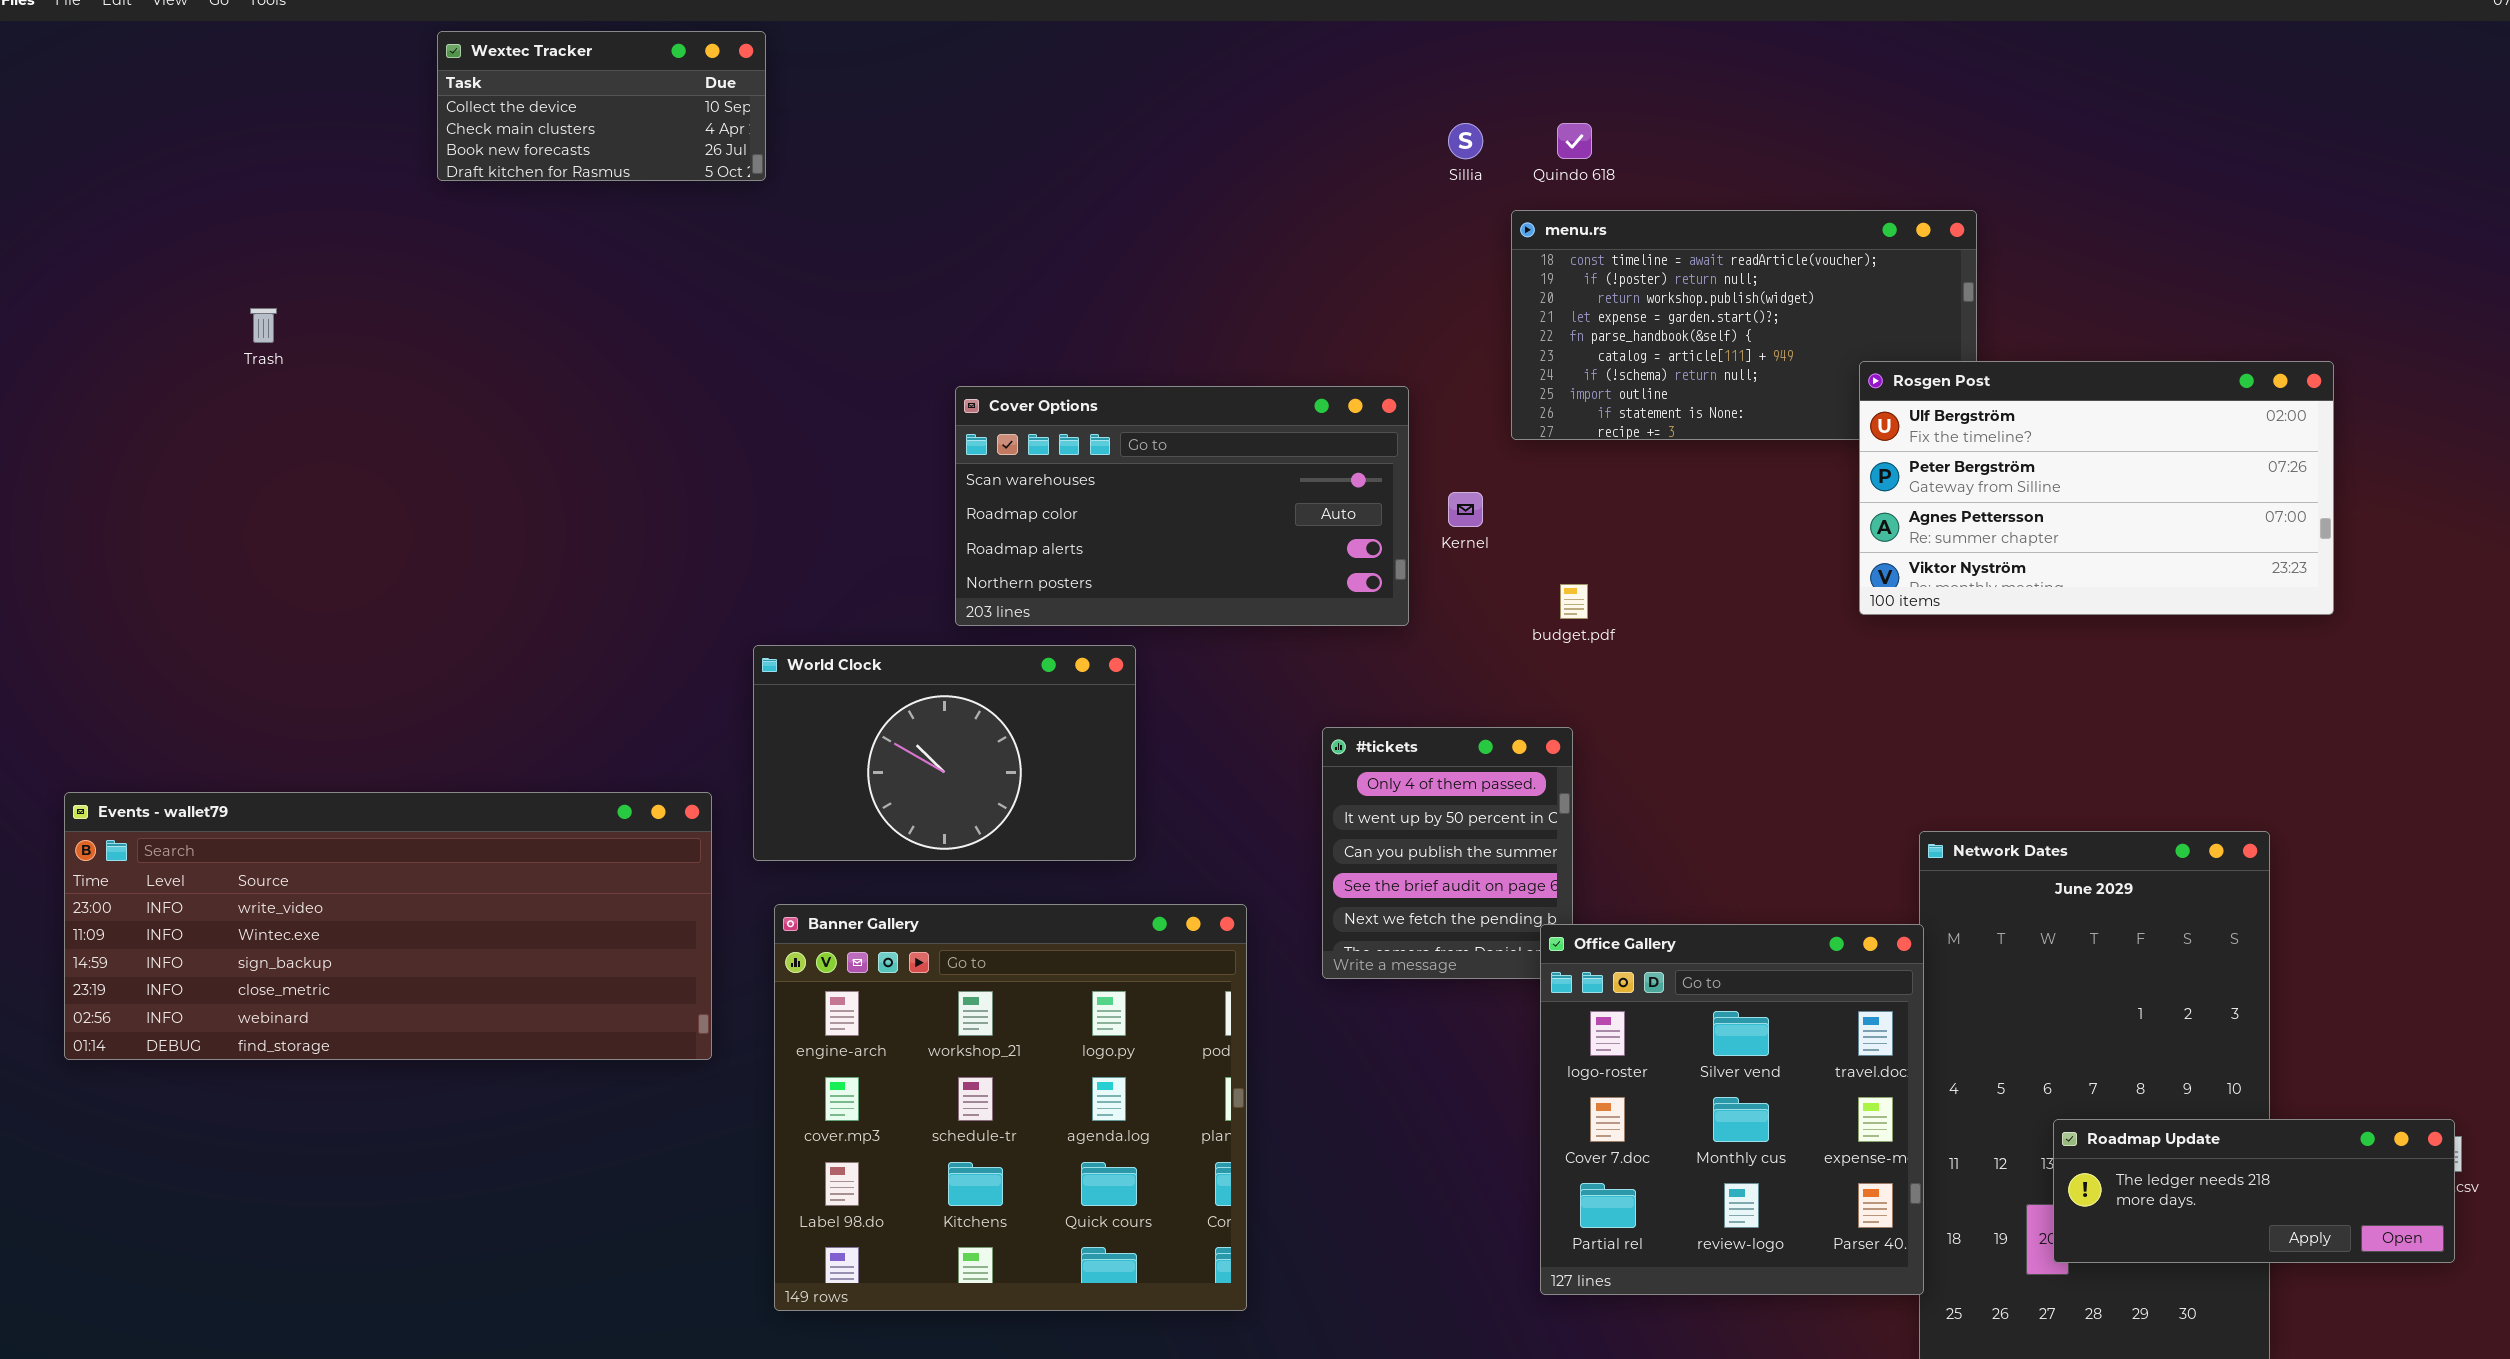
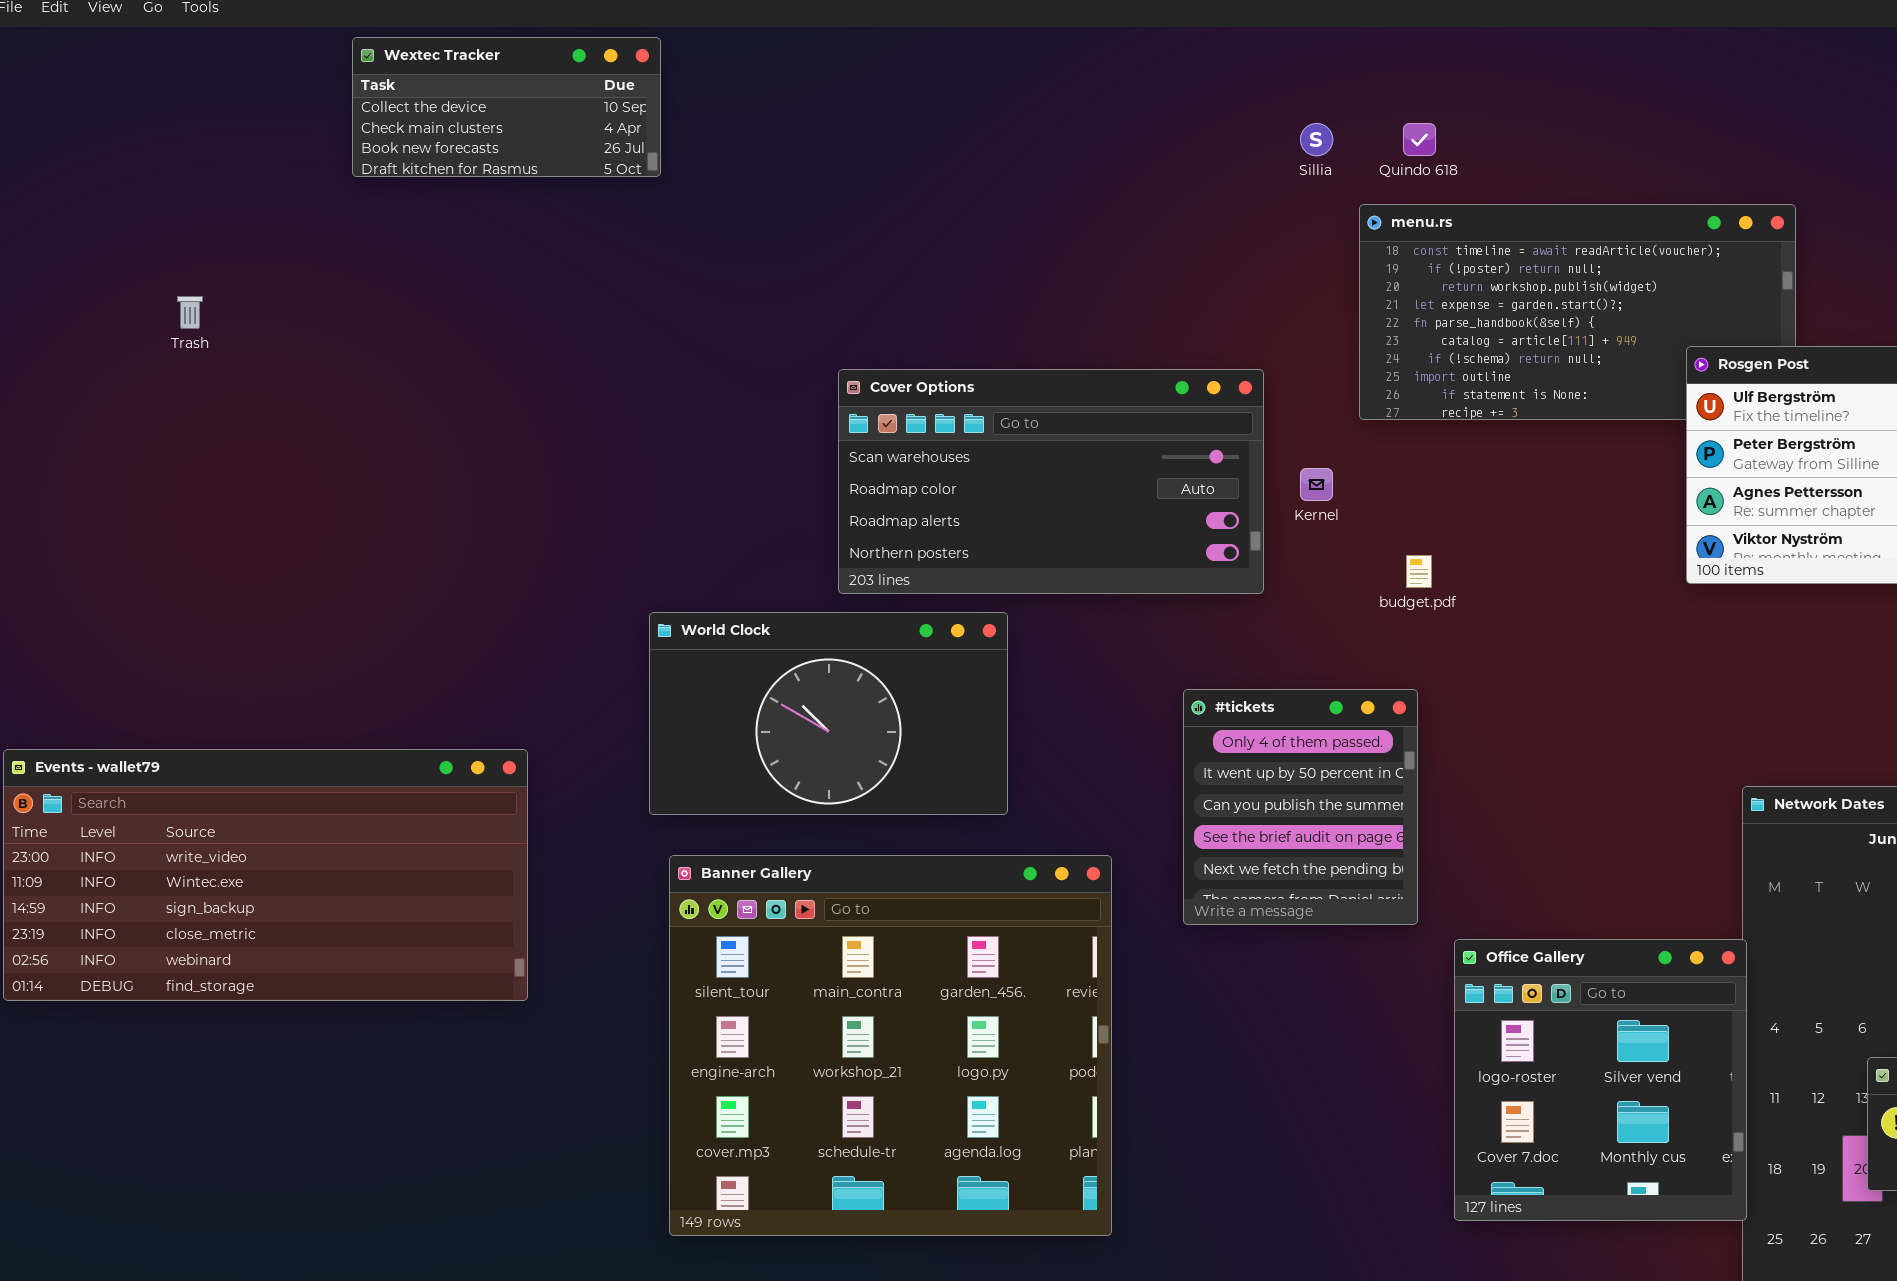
Events - wallet79: [64,792,712,1060] -> [3,749,528,1001], resized
Banner Gallery: [774,904,1247,1311] -> [669,855,1112,1236], scrolled up 1 row
Office Gallery: [1540,924,1924,1295] -> [1454,939,1747,1221], resized

